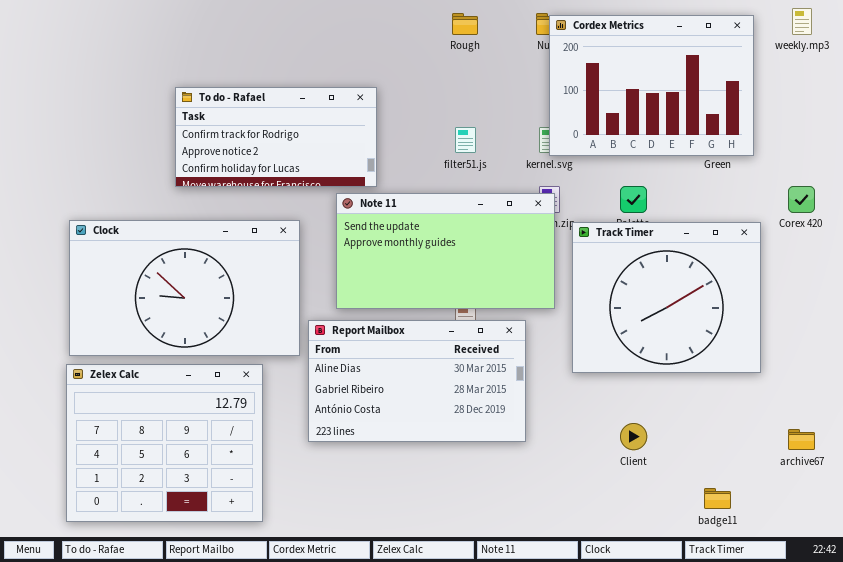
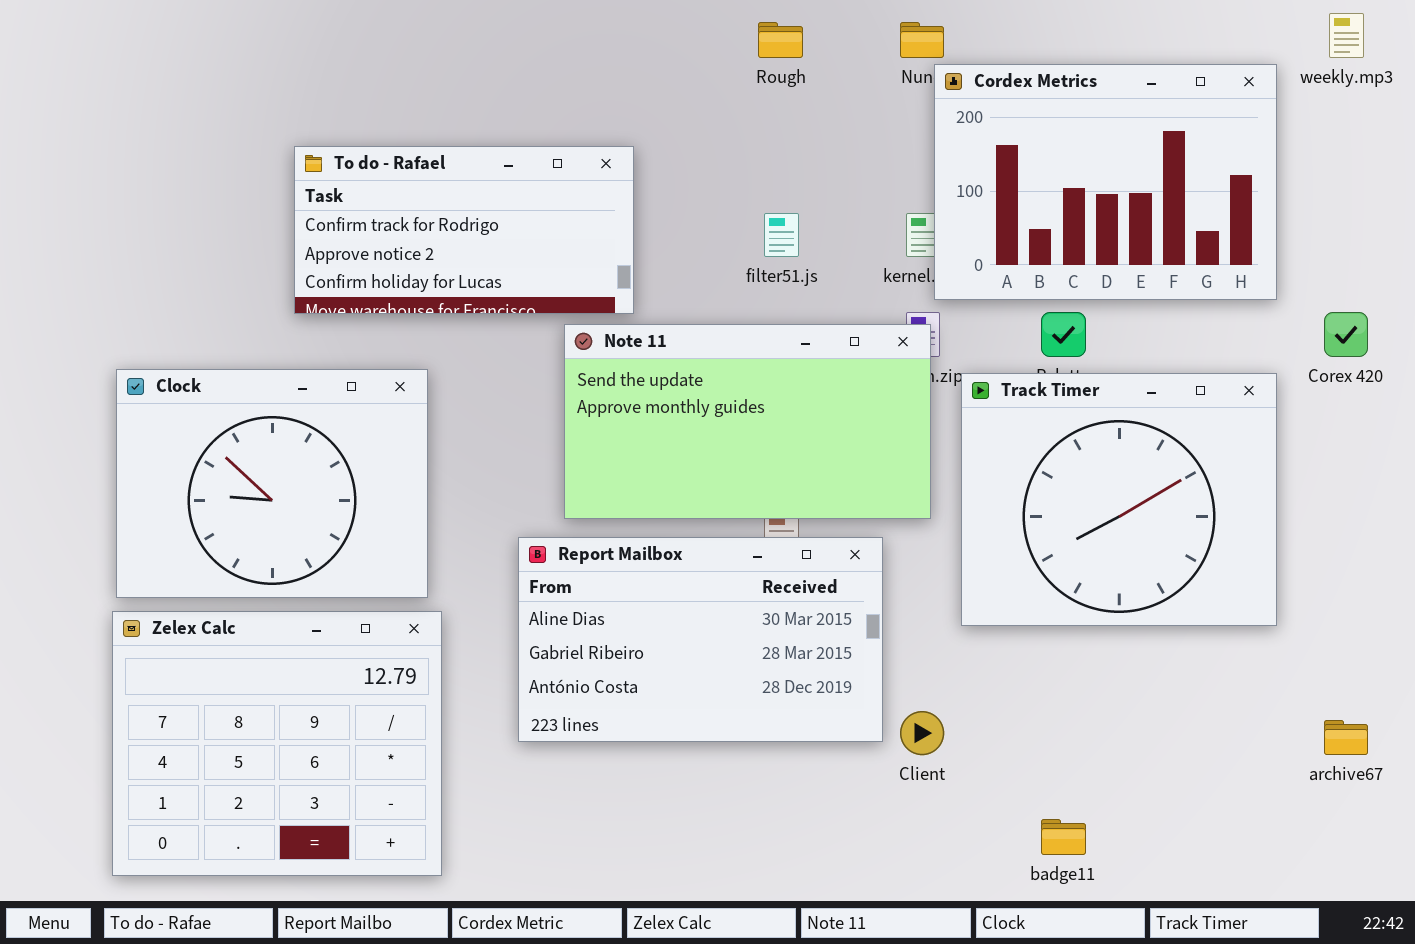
Cordex Metrics: [549,15,754,156] -> [934,64,1277,300], moved
Clock: [69,220,300,356] -> [116,369,428,598], resized
Client: [620,423,647,450] -> [900,711,944,755], moved
badge11: [704,488,731,509] -> [1041,819,1086,855], moved

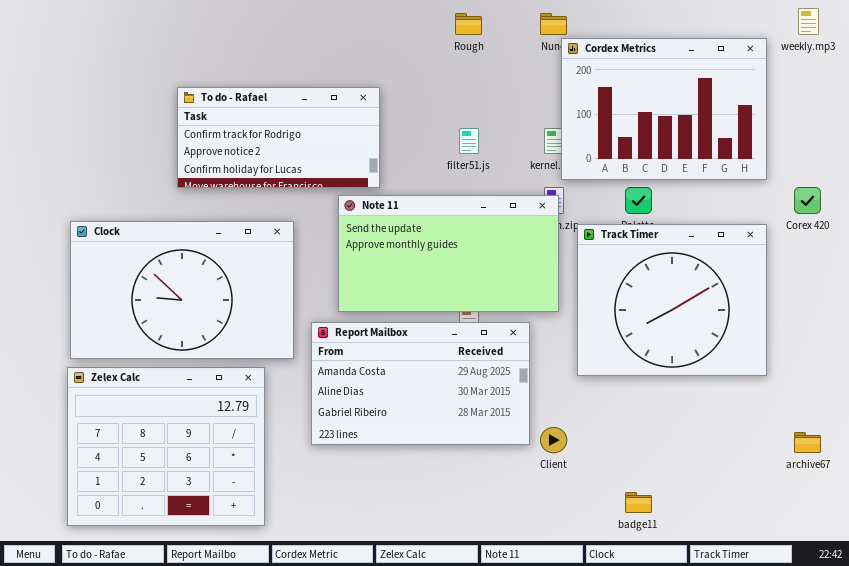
Clock: [116,369,428,598] -> [70,221,294,359], resized
Report Mailbox: [518,537,883,742] -> [311,322,530,445], scrolled up 1 row

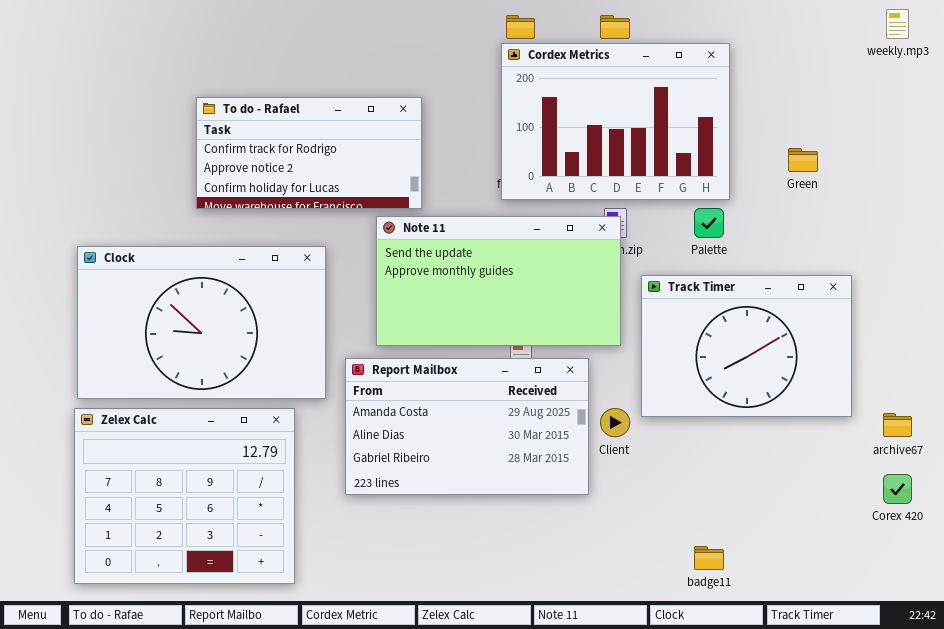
Cordex Metrics: [561,38,767,180] -> [501,43,730,200], moved
Corex 420: [794,187,821,214] -> [883,474,912,504], moved
Track Timer: [577,224,767,376] -> [641,275,852,417], resized
Client: [540,427,567,453] -> [600,408,630,437], moved
archive67: [794,432,821,453] -> [883,413,912,437], moved

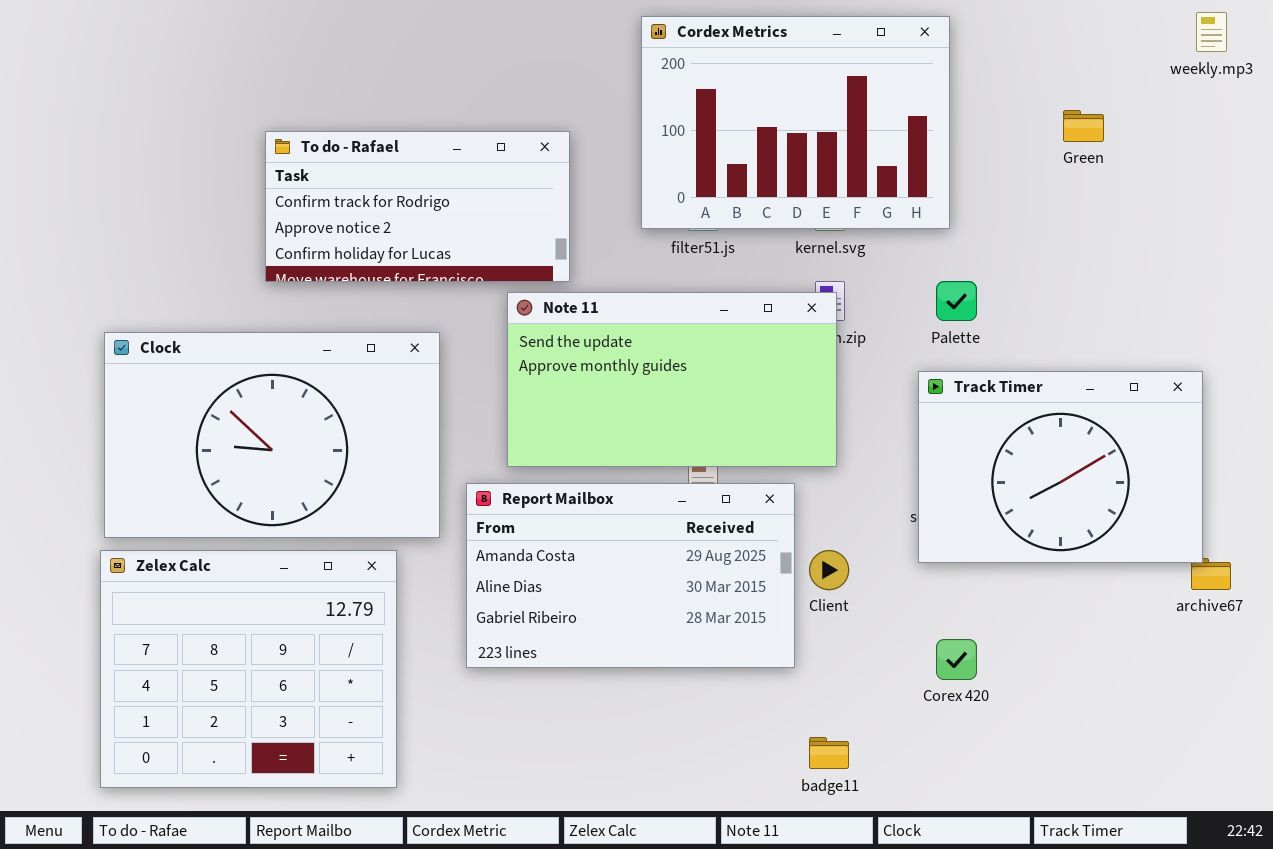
Cordex Metrics: [501,43,730,200] -> [641,16,950,229], moved
Green: [788,148,818,172] -> [1063,110,1104,142], moved
Track Timer: [641,275,852,417] -> [918,371,1203,563], moved
Corex 420: [883,474,912,504] -> [936,639,977,680], moved
badge11: [694,546,724,570] -> [809,737,849,769], moved

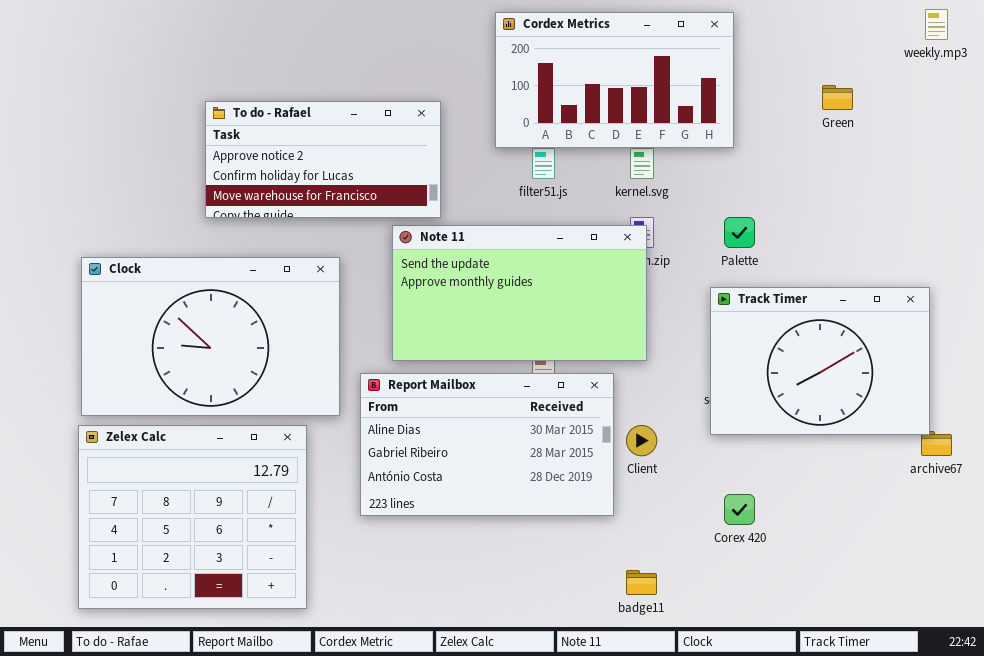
Cordex Metrics: [641,16,950,229] -> [495,12,734,148], resized
To do - Rafael: [265,131,570,282] -> [205,101,441,218], scrolled down 1 row
Report Mailbox: [466,483,795,668] -> [360,373,614,516], scrolled down 1 row

